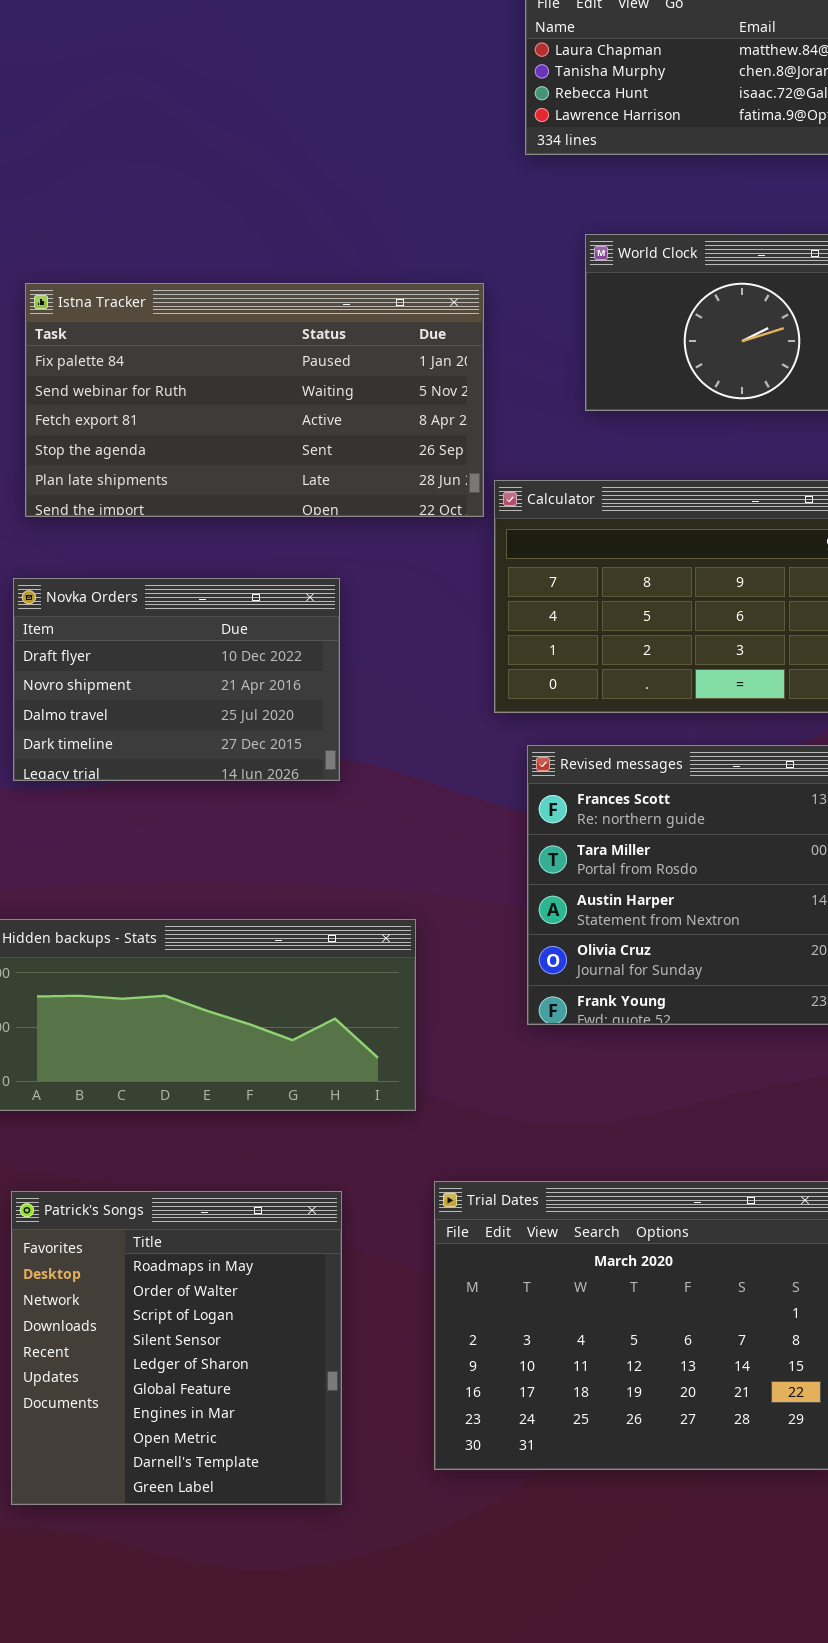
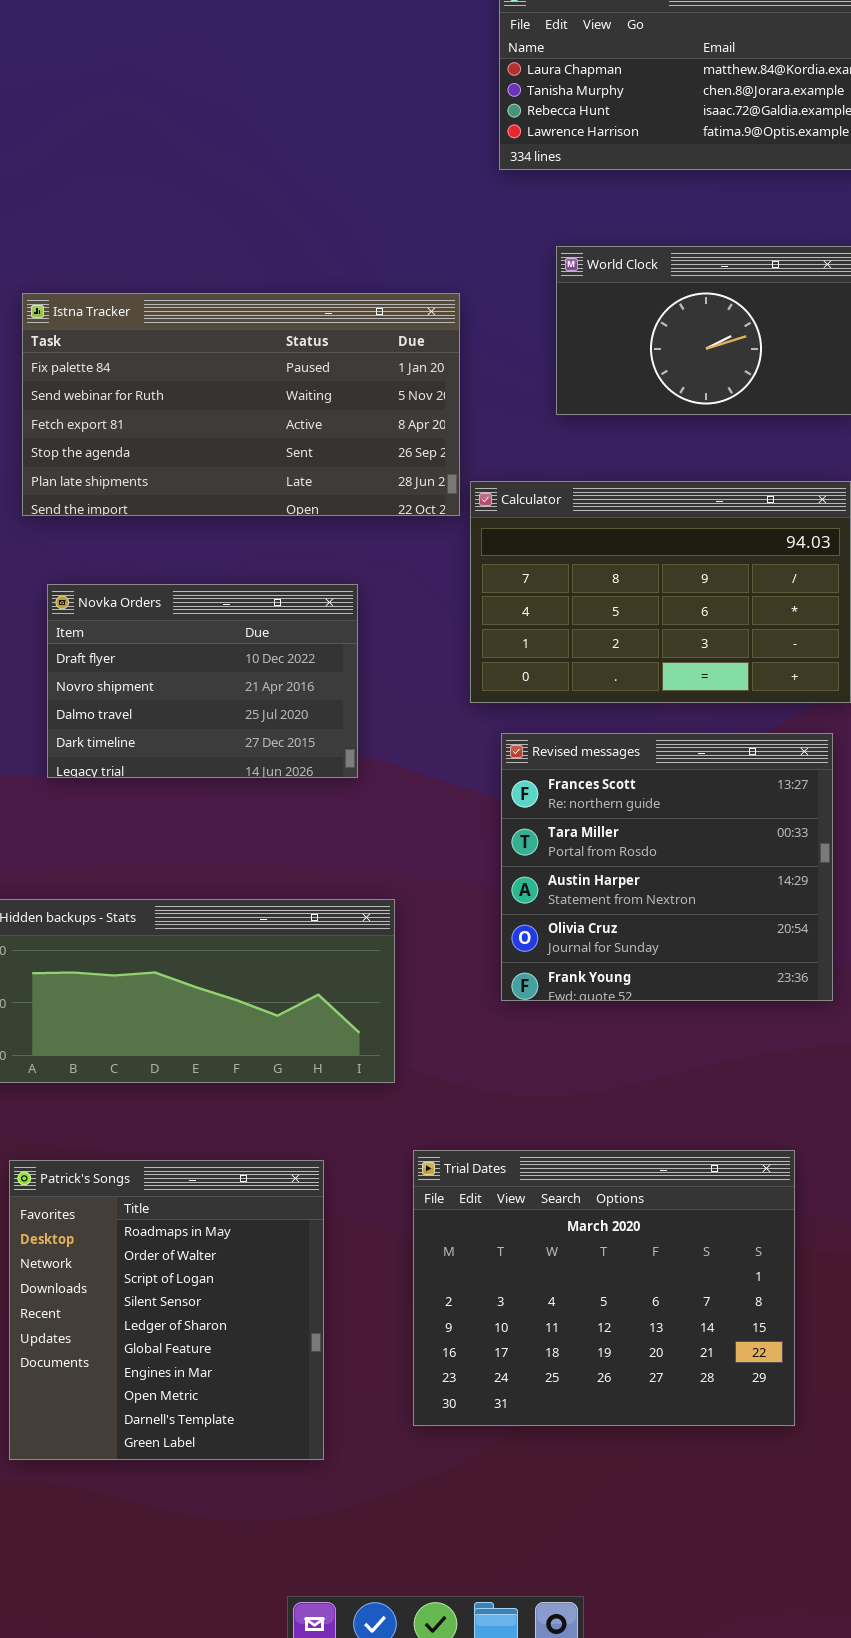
Novka Orders: [13,578,340,781] -> [47,584,358,778], moved

